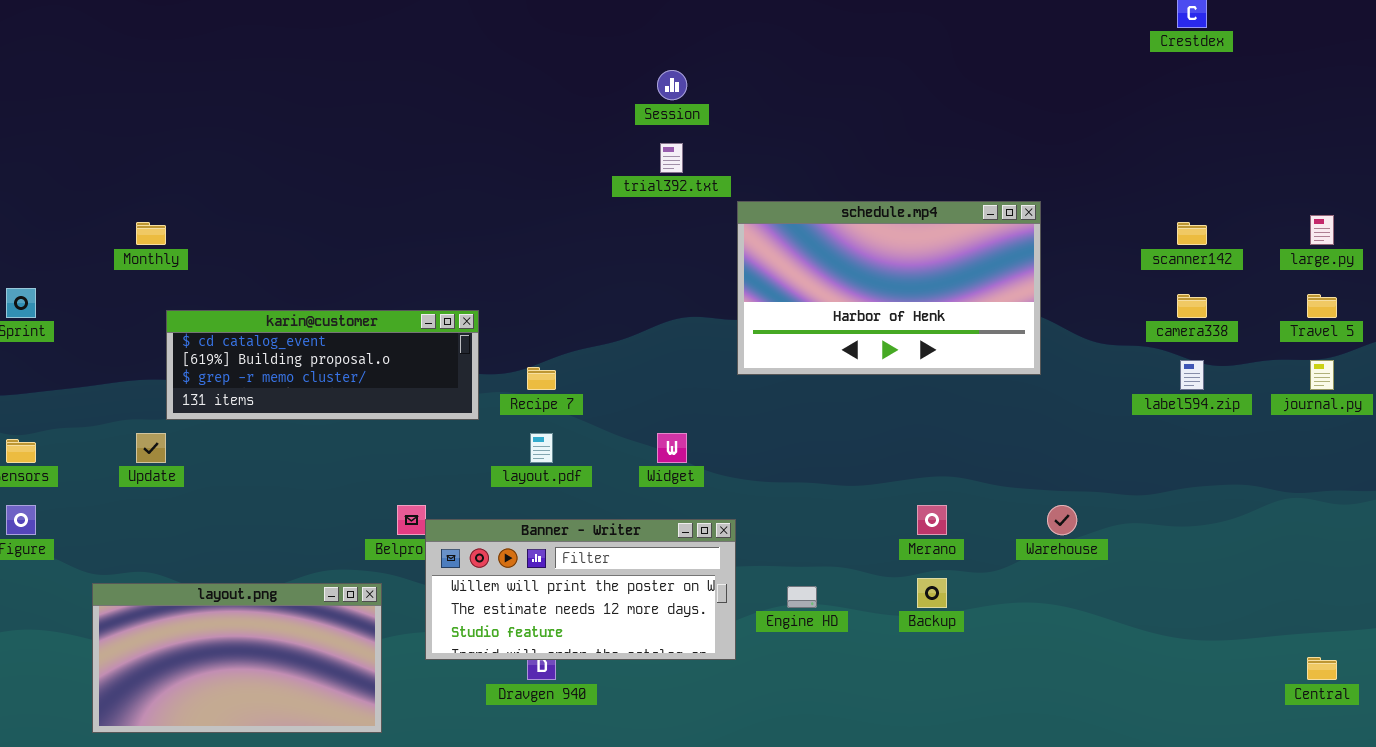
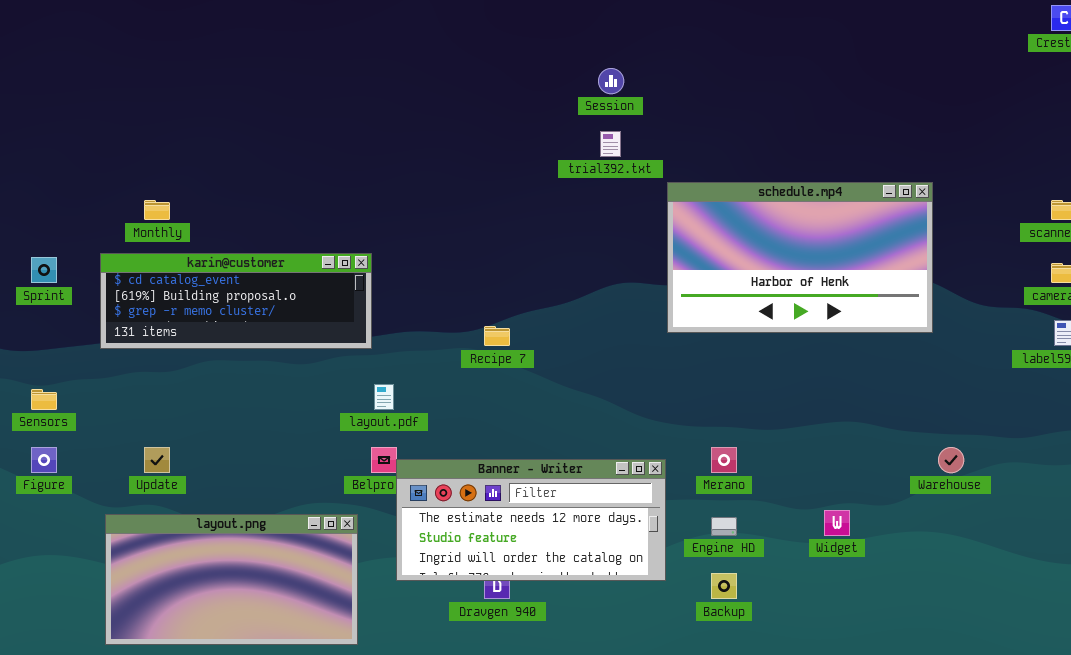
karin@customer: [166,310,479,420] -> [100,253,372,349], moved
Update: [136,433,166,463] -> [144,447,170,473], moved
layout.pdf: [530,433,553,463] -> [374,384,394,410], moved
Widget: [657,433,687,463] -> [824,510,850,536], moved
Merano: [917,505,947,535] -> [711,447,737,473], moved
Banner - Writer: [425,519,736,660] -> [396,459,666,581], scrolled down 1 row
Backup: [917,578,947,608] -> [711,573,737,599], moved

